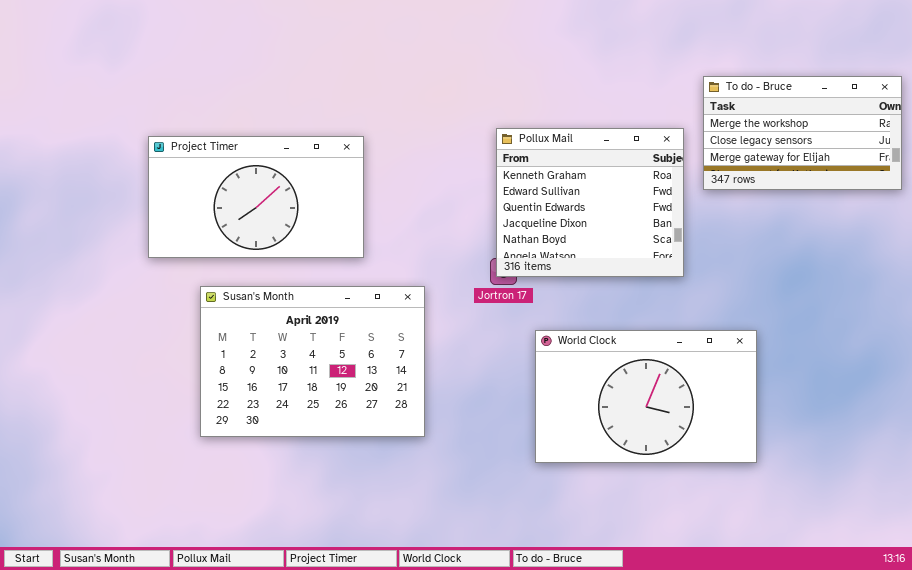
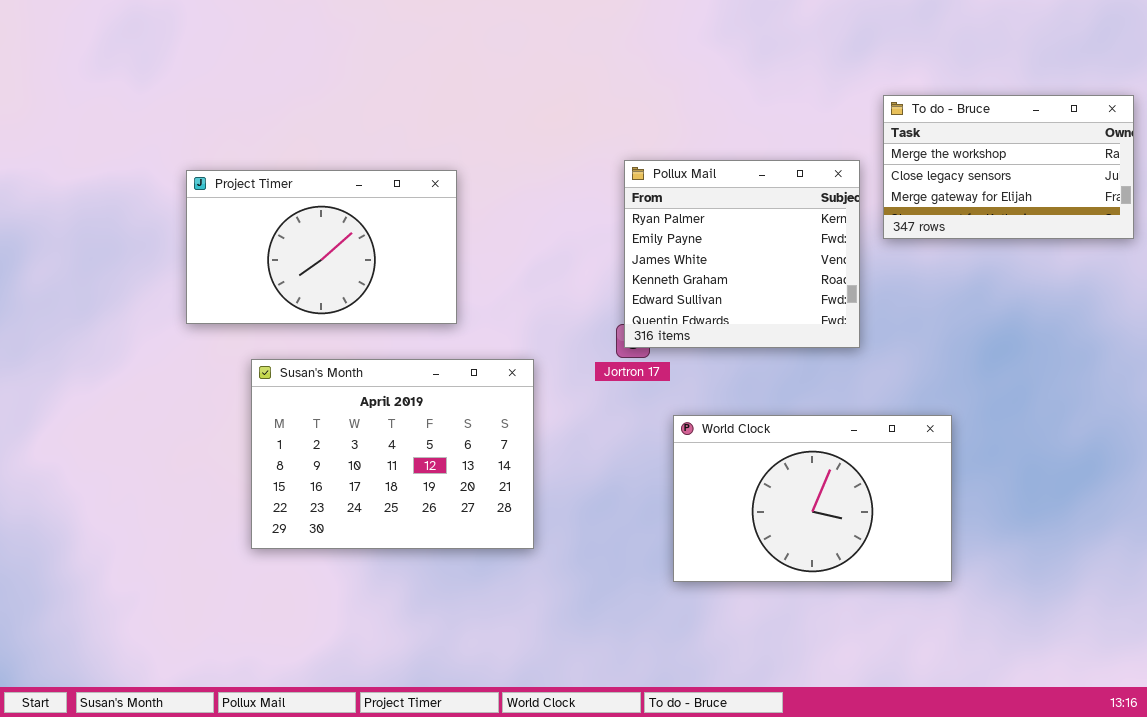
Pollux Mail: [496,128,684,277] -> [624,160,860,348], scrolled up 3 rows

